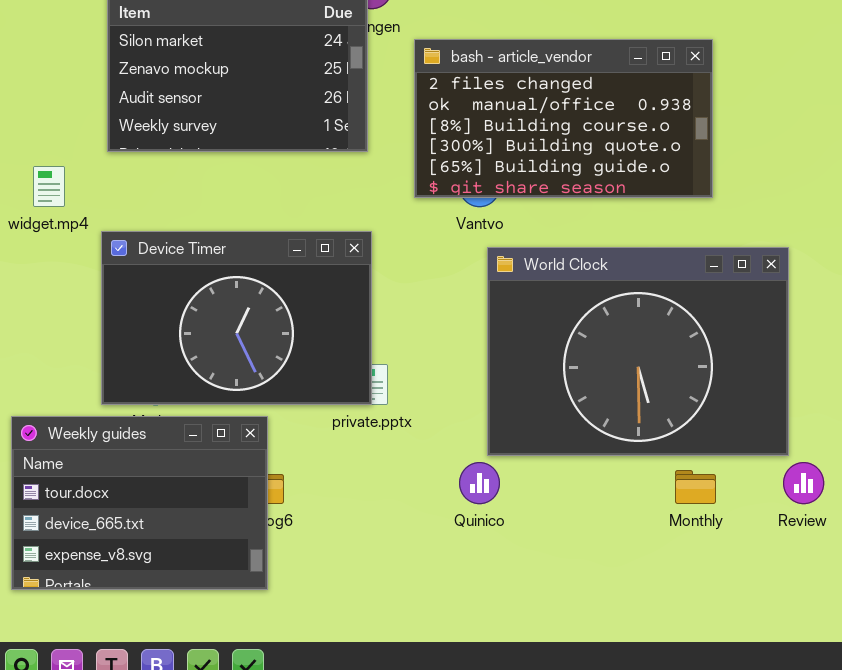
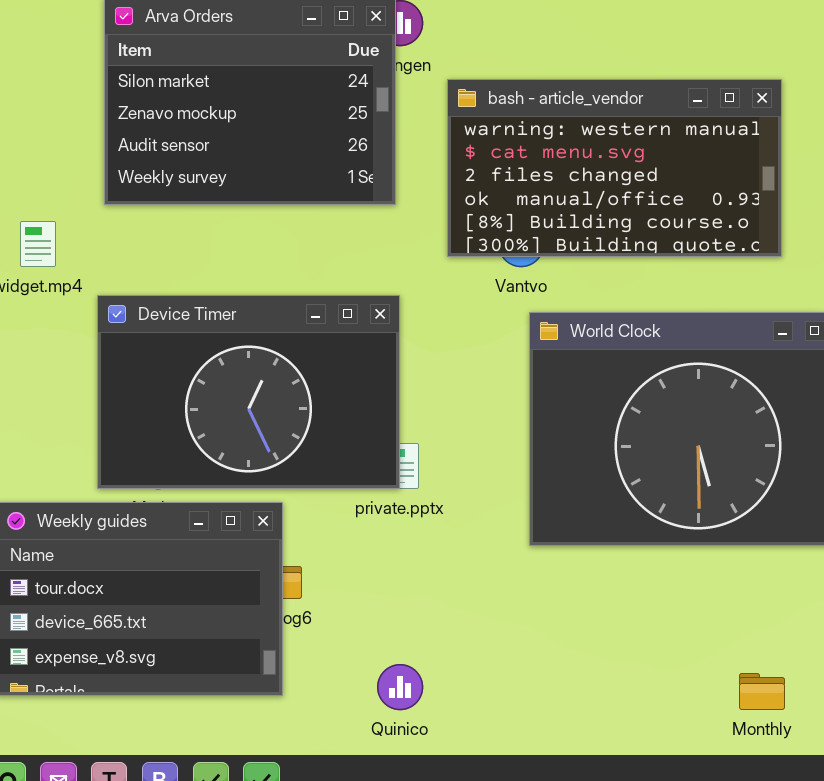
bash - article_vendor: [414,39,713,198] -> [447,79,782,257], scrolled up 2 rows
Quinico: [459,462,500,504] -> [377,664,423,710], moved
Monthly: [675,470,716,504] -> [739,673,785,710], moved

